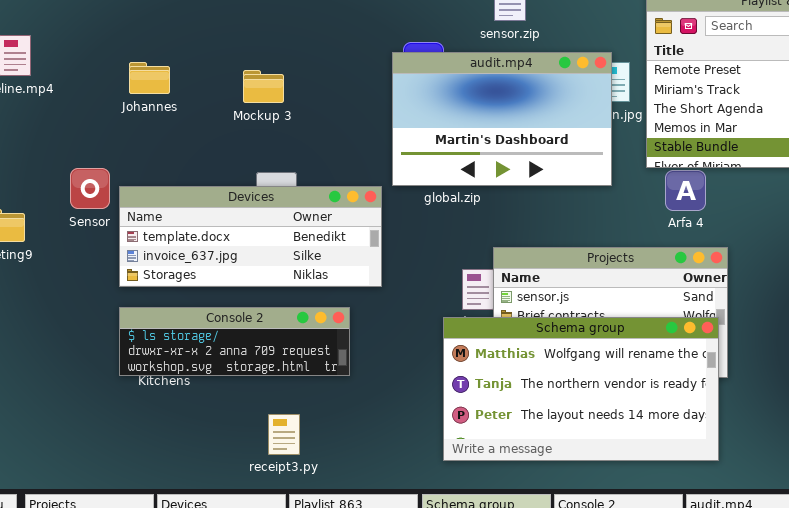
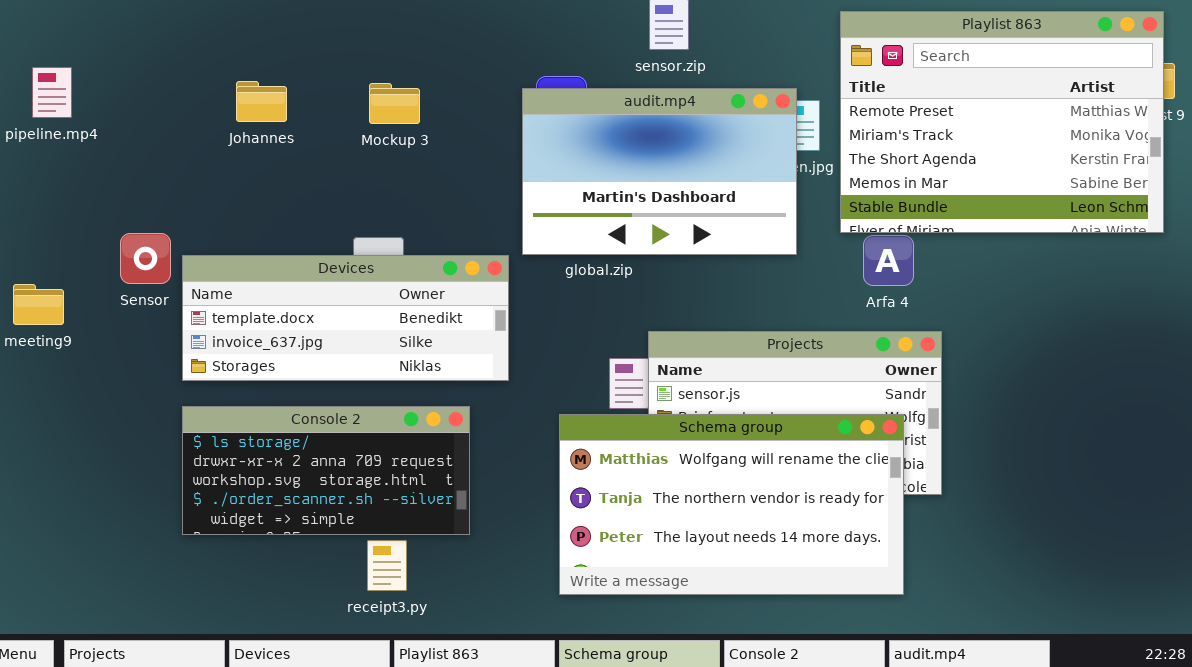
Johannes: [129,62,170,94] -> [236,81,287,122], moved
Mockup 3: [243,70,284,103] -> [369,83,420,124], moved
Console 2: [119,307,350,376] -> [182,406,470,535], resized
Schema group: [443,317,719,461] -> [559,414,904,595], moved

